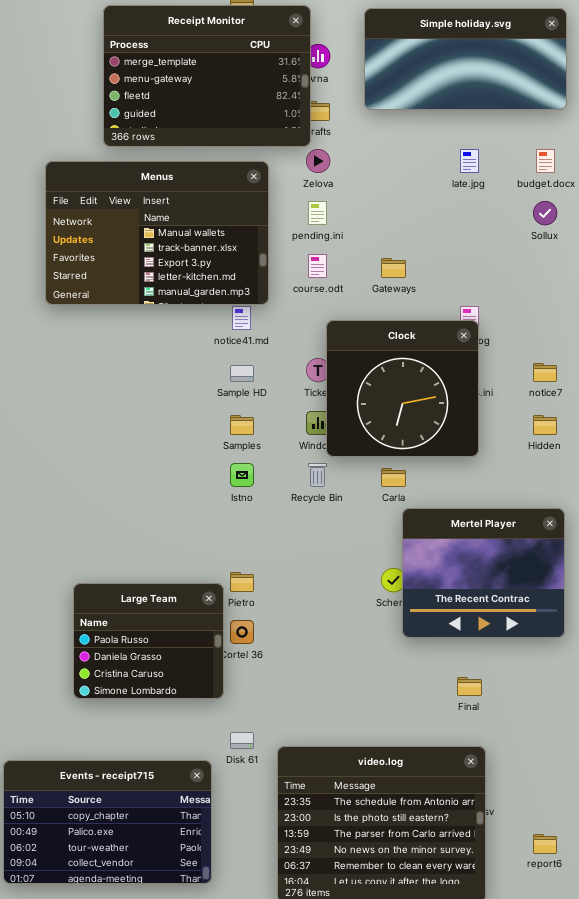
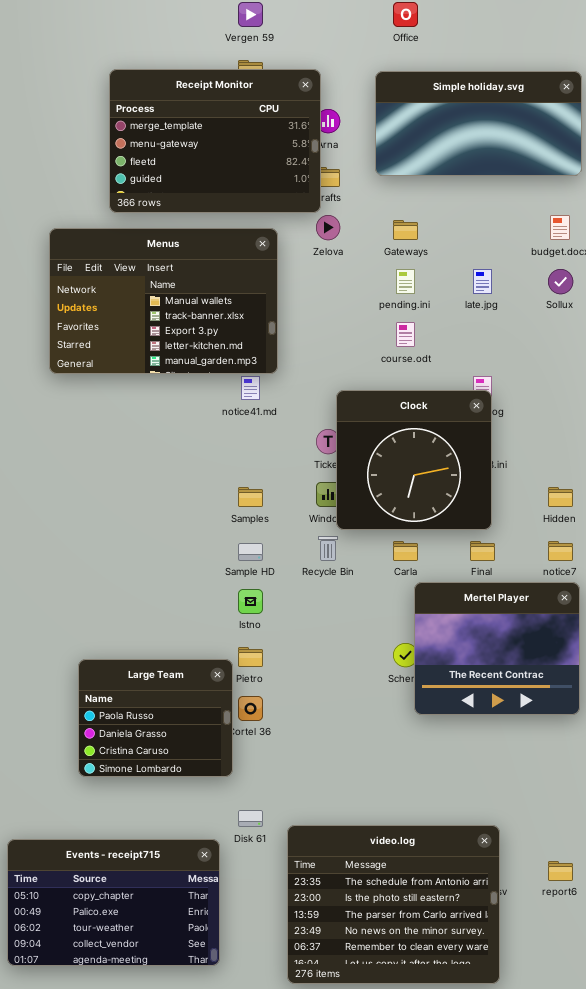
late.jpg: [460,149,479,173] -> [473,269,492,294], moved
pending.ini: [308,201,327,225] -> [396,269,415,294], moved
course.odt: [308,254,327,278] -> [396,322,415,347], moved
Gateways: [381,258,406,278] -> [393,220,418,240], moved
notice7: [533,363,557,382] -> [548,541,573,561], moved
Sample HD: [230,365,254,382] -> [238,543,263,561], moved
Istno: [230,463,254,487] -> [238,589,263,614], moved
Final: [457,677,482,696] -> [470,541,495,561], moved
report6: [533,834,557,854] -> [548,861,573,881], moved

